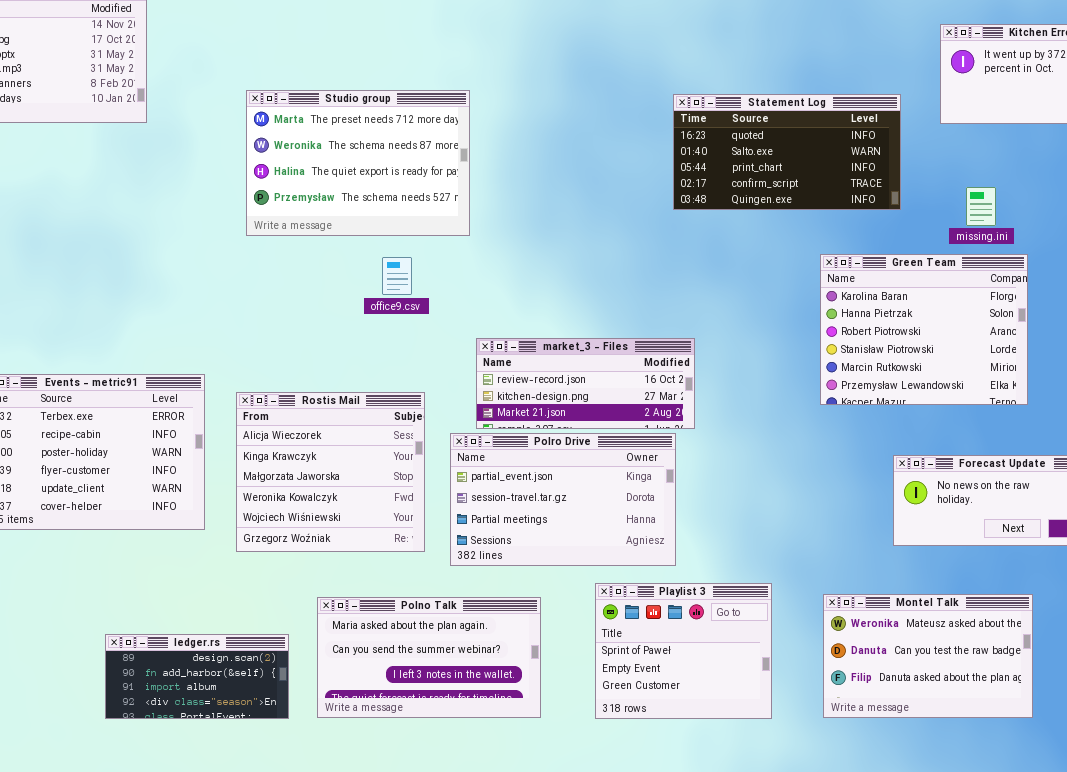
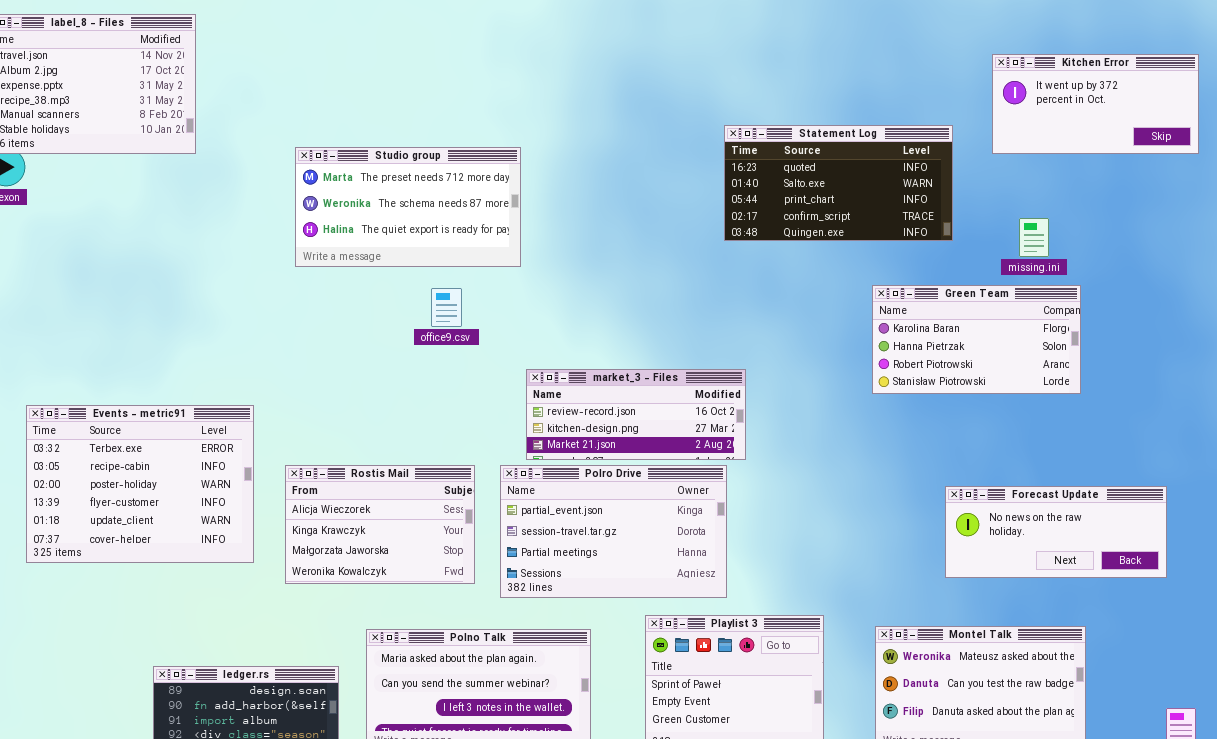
Studio group: [246,90,470,236] -> [295,147,521,267], resized
Green Team: [820,254,1028,405] -> [872,285,1081,394], resized
Rostis Mail: [236,392,425,552] -> [285,465,475,584], resized

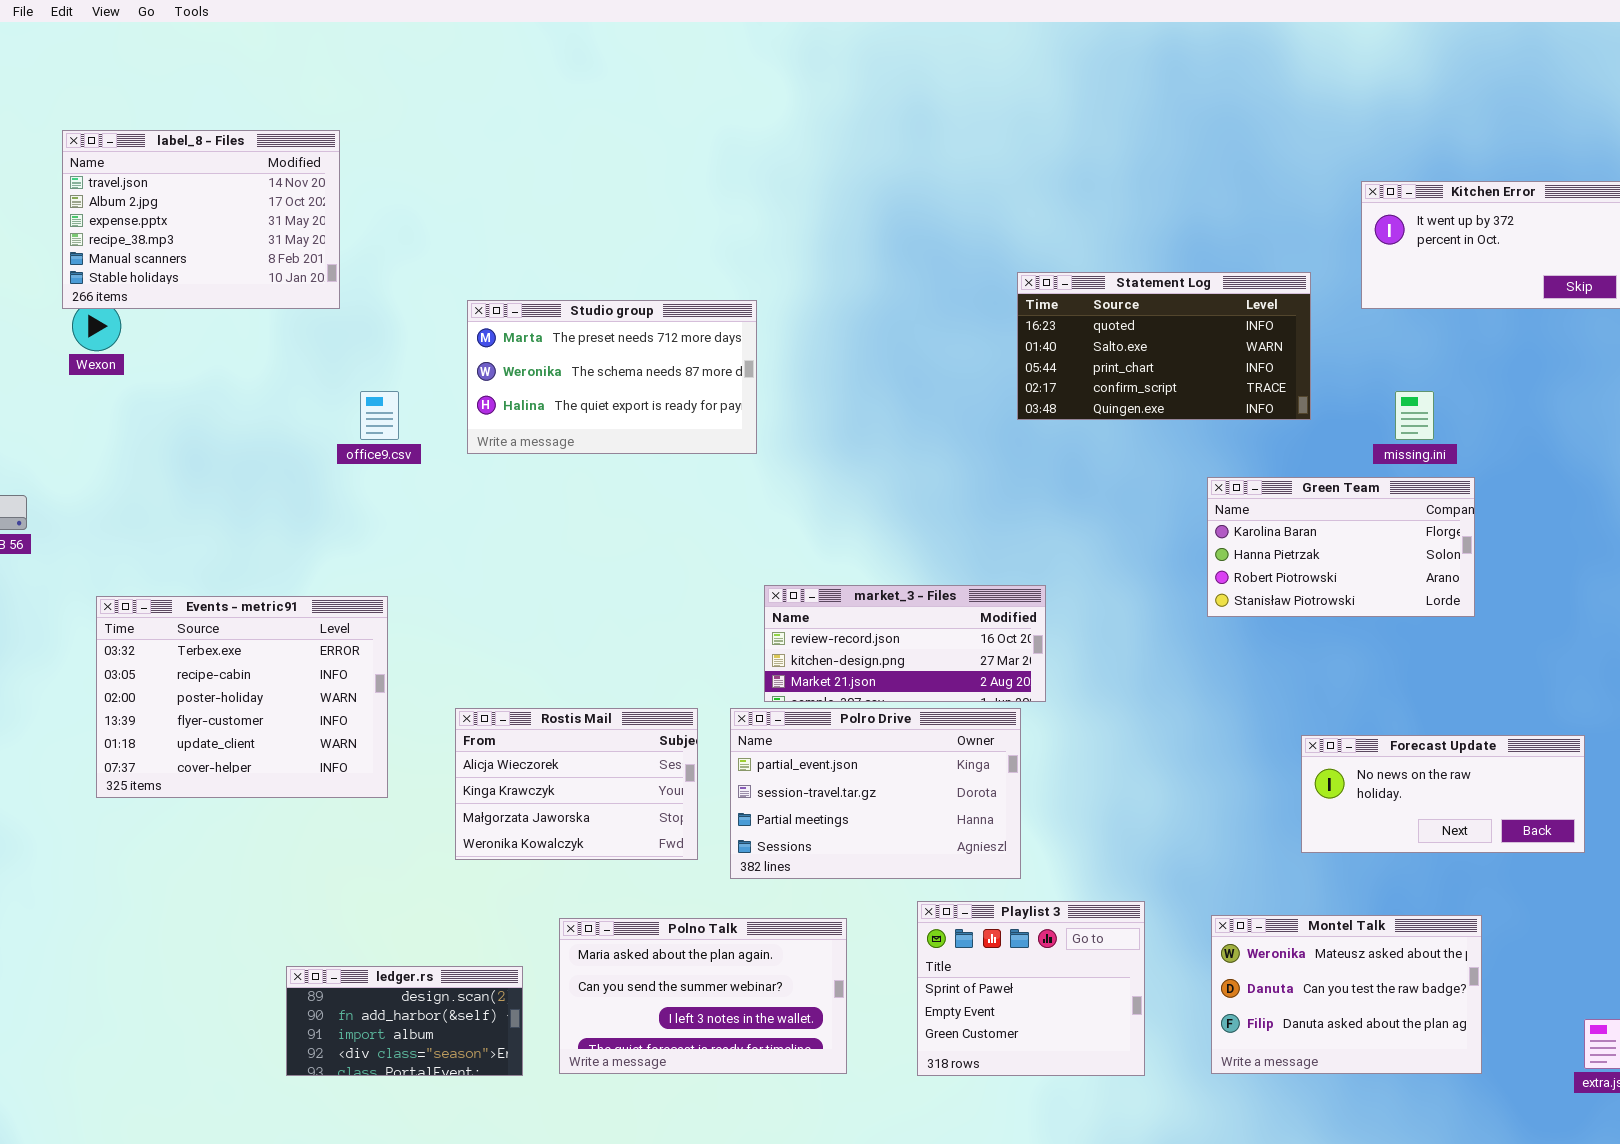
office9.csv: [431,288,462,327] -> [360,391,399,440], moved
Events - metric91: [26,405,254,563] -> [96,596,388,798], moved

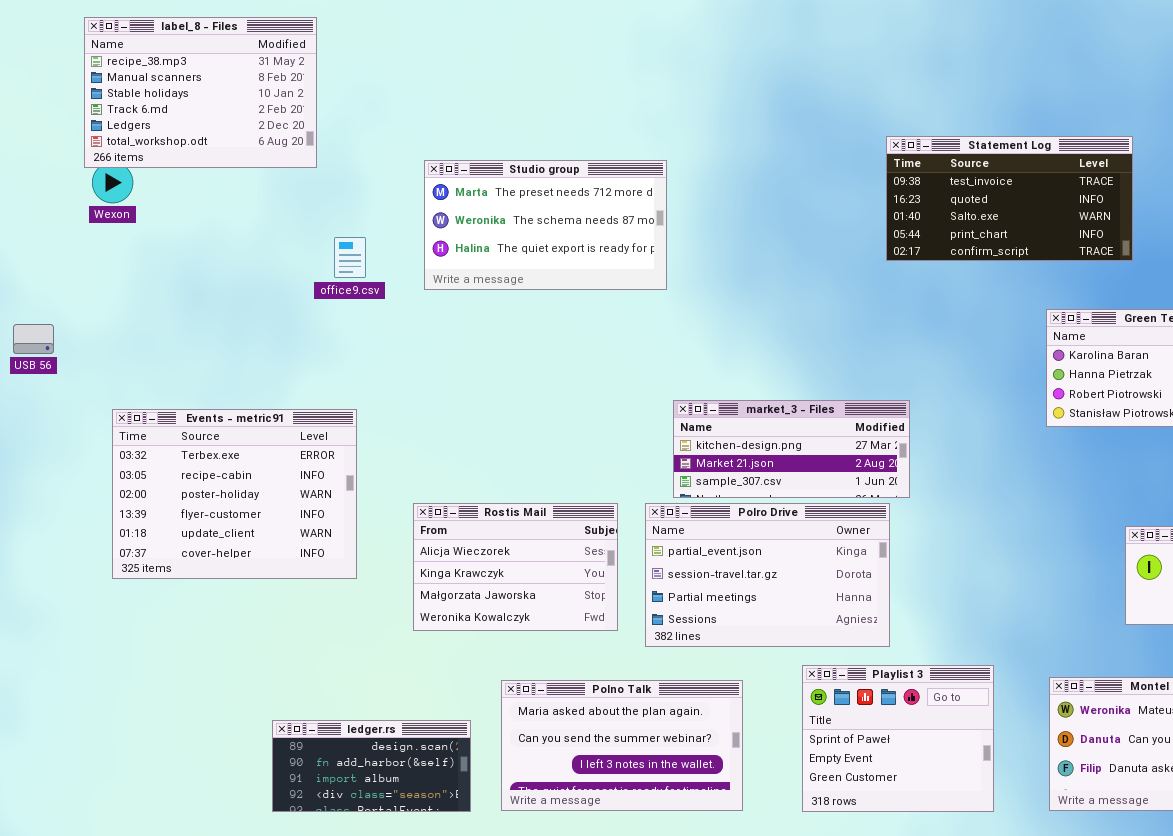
label_8 - Files: [62,130,340,309] -> [84,17,317,168], scrolled down 3 rows
Statement Log: [1017,272,1311,420] -> [886,136,1133,261], scrolled up 1 row
market_3 - Files: [764,585,1046,702] -> [673,400,910,498], scrolled down 1 row

